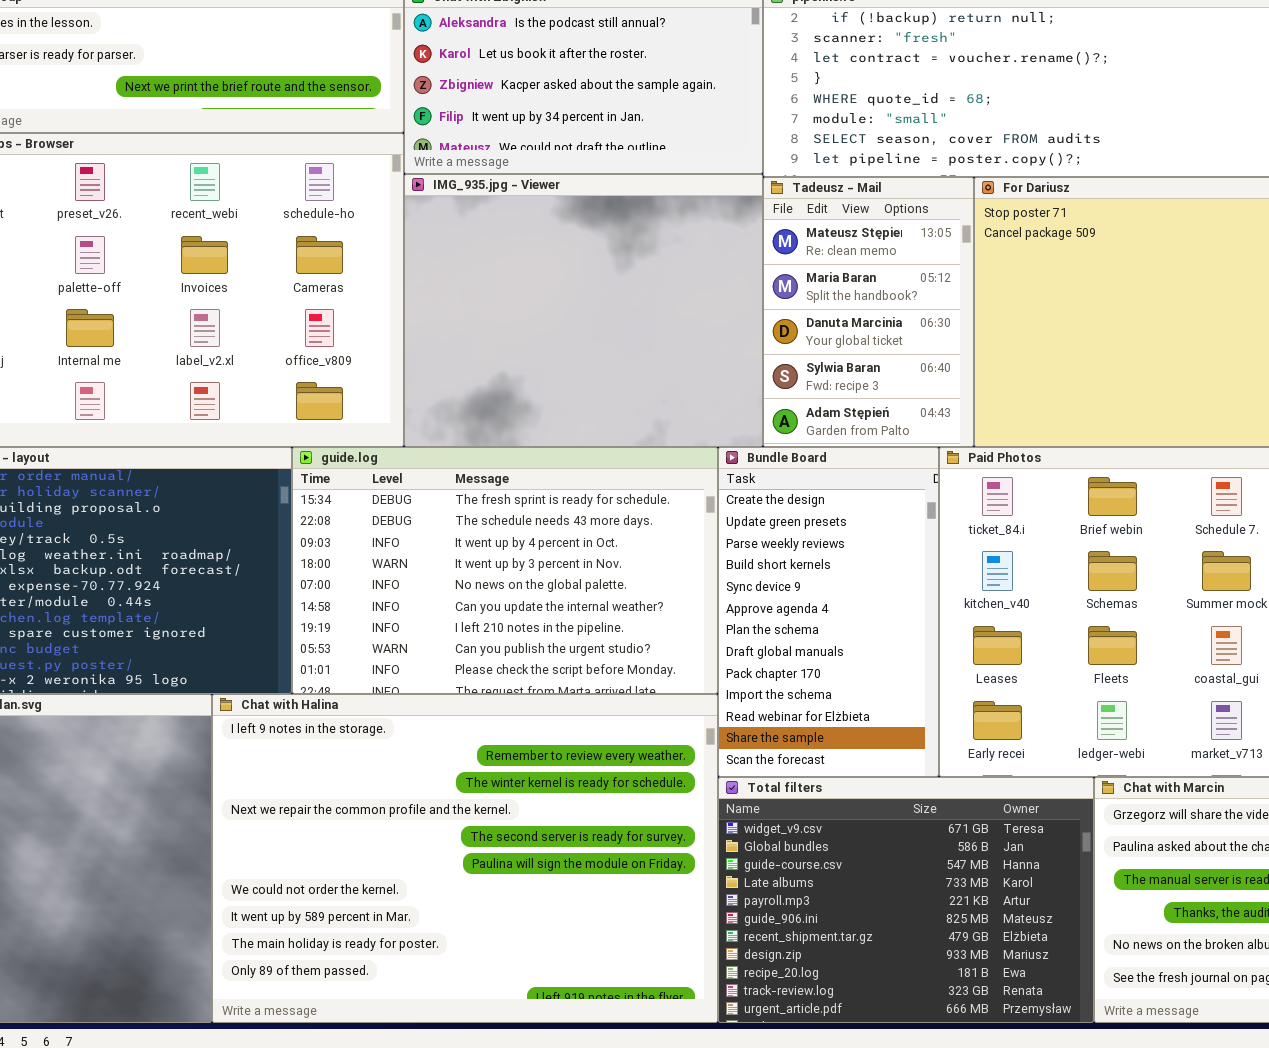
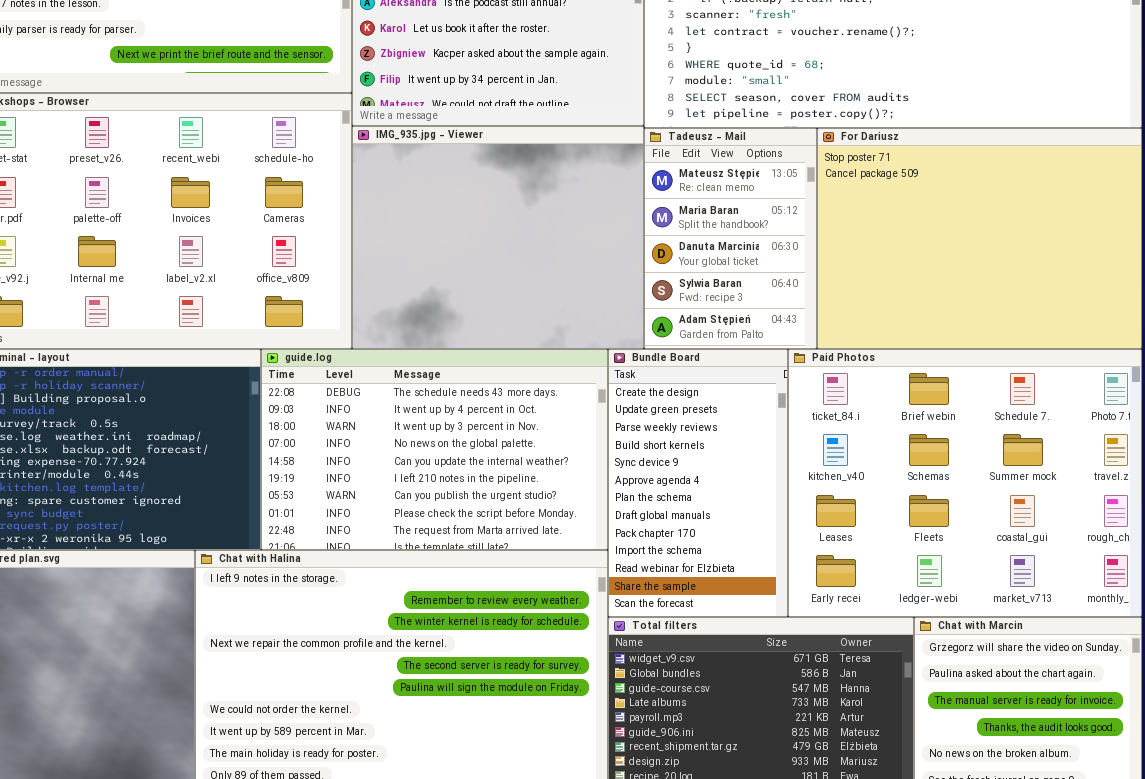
guide.log: [292,447,718,694] -> [261,349,608,550], scrolled down 1 row

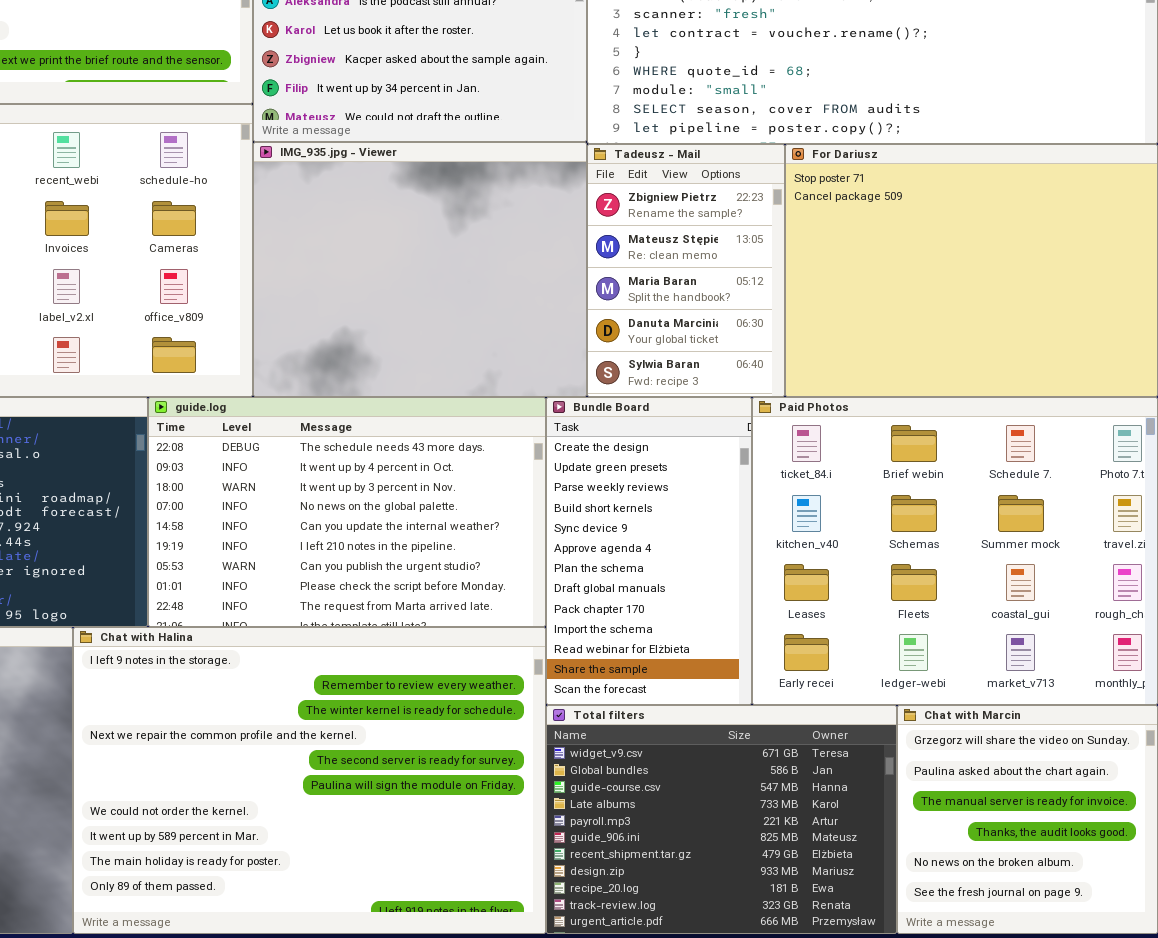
Tadeusz - Mail: [644,128,817,349] -> [587,144,785,397], scrolled up 1 row

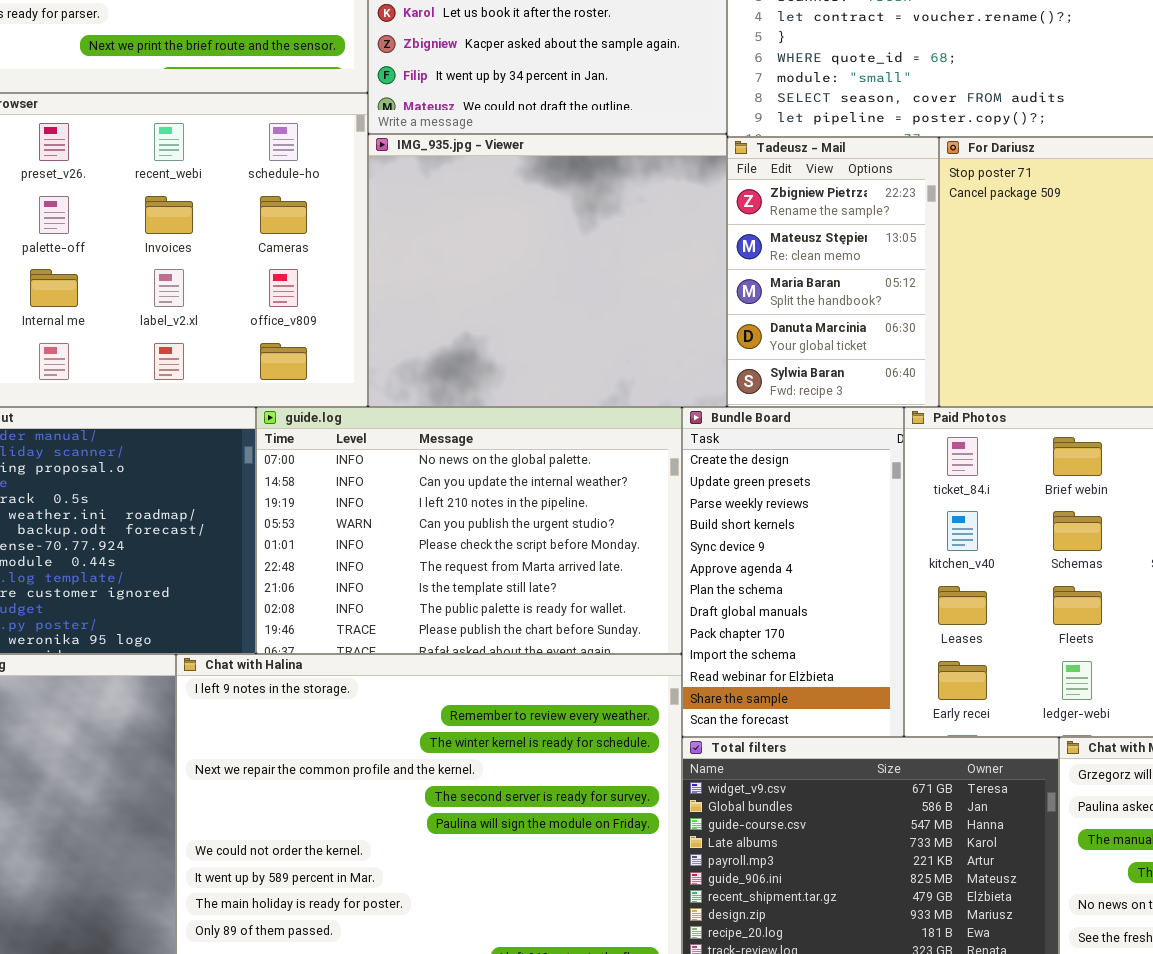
guide.log: [148,397,546,627] -> [256,407,682,654], scrolled down 3 rows

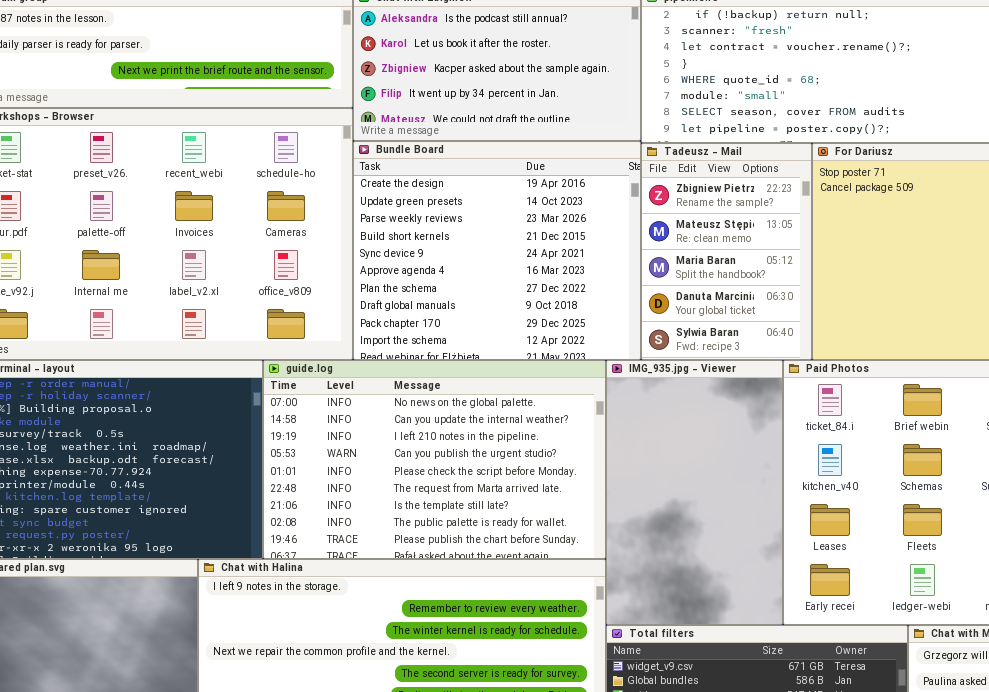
IMG_935.jpg - Viewer: [368,134,727,407] -> [606,360,783,625], moved, resized
Bundle Board: [682,407,904,737] -> [353,141,641,360], moved, resized

